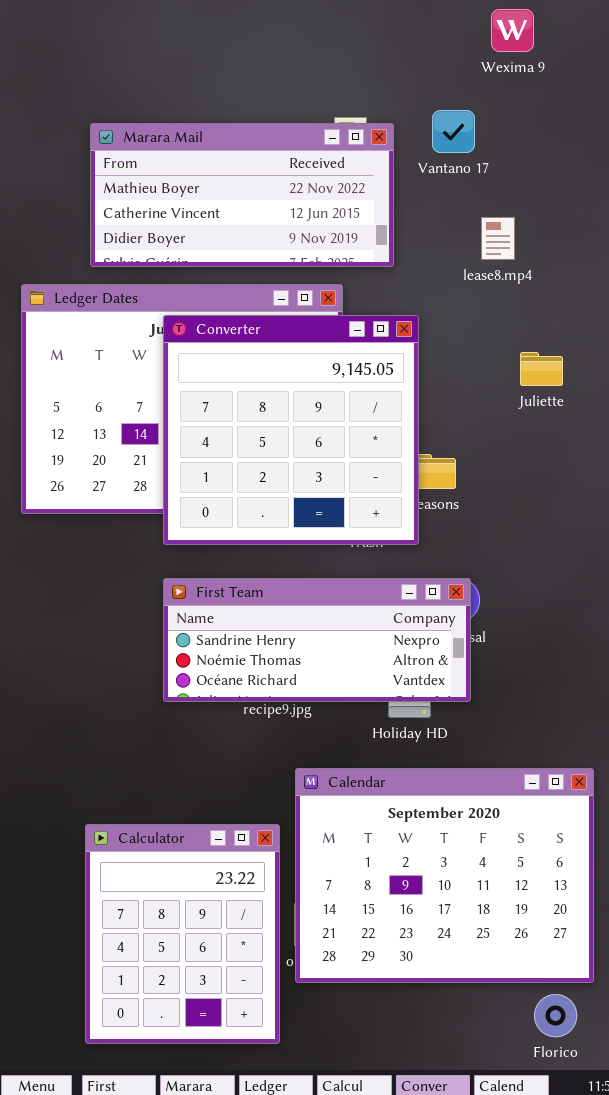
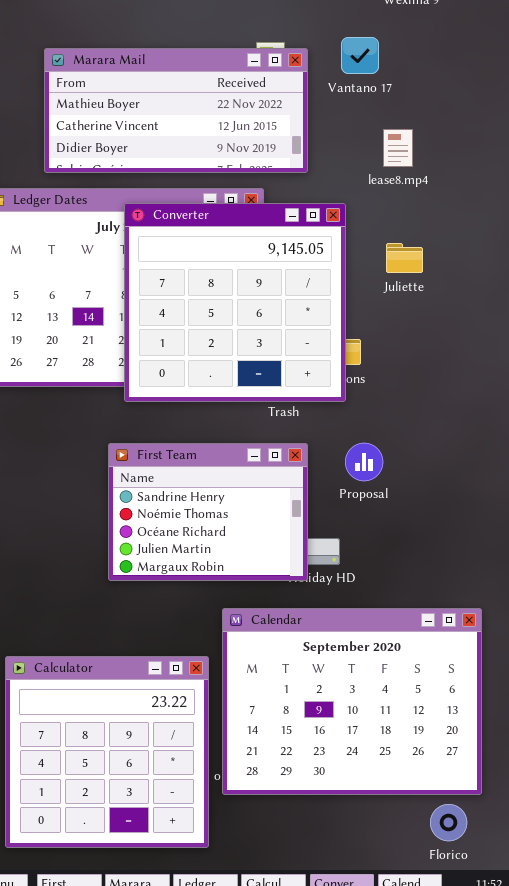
Converter: [163,315,419,545] -> [124,203,346,402], moved
Juliette: [520,352,563,386] -> [386,243,423,273], moved
First Team: [163,578,471,702] -> [108,443,308,581], resized
Calculator: [85,824,280,1044] -> [5,656,209,848], resized

